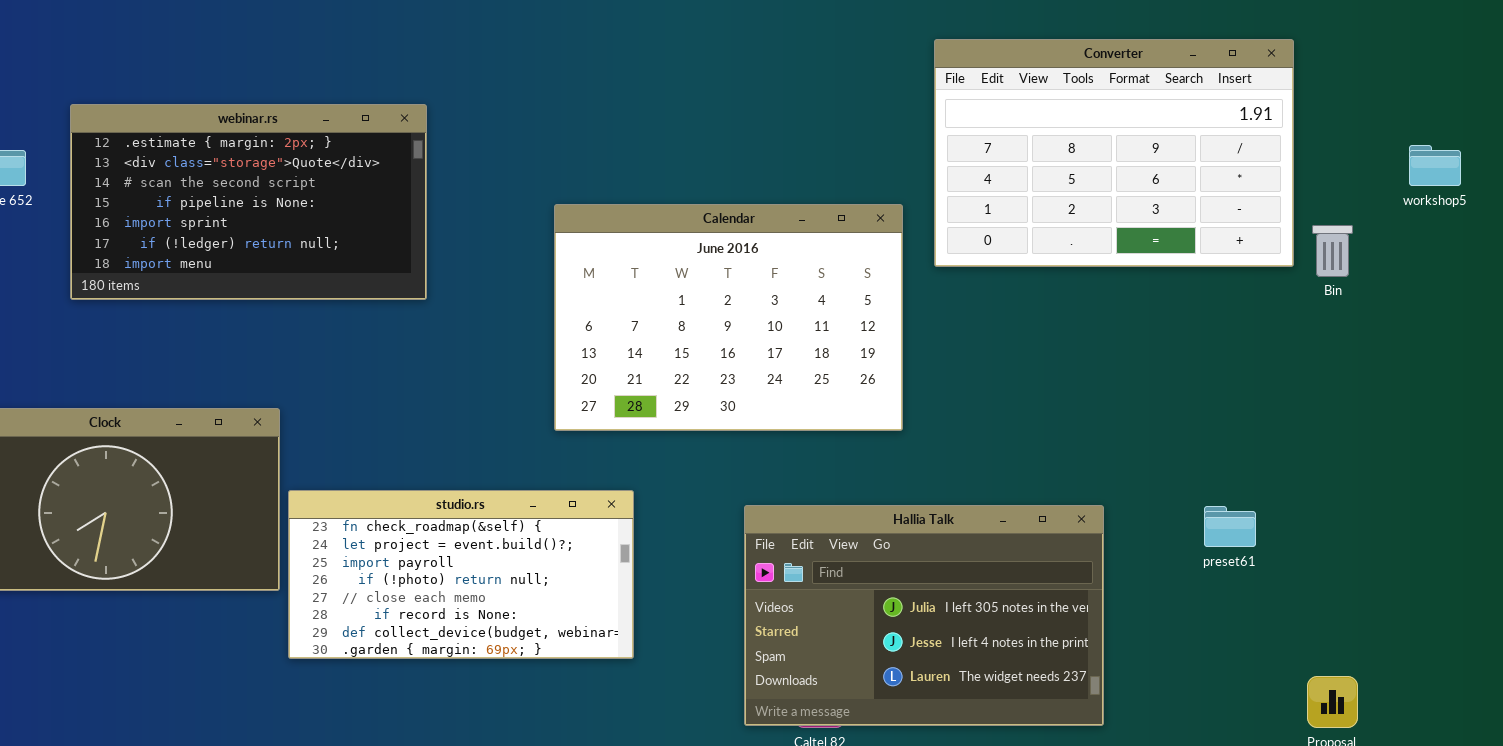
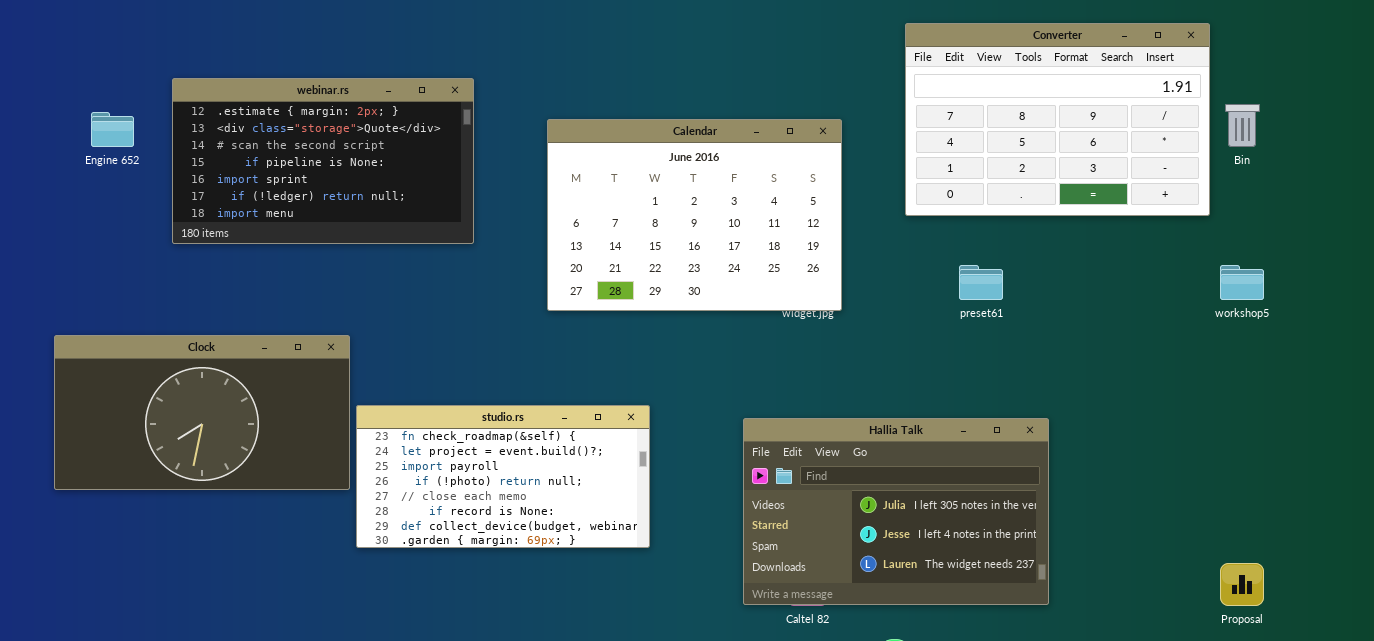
workshop5: [1409,145,1461,186] -> [1220,265,1264,300], moved
Calendar: [554,204,903,431] -> [547,119,842,311], moved
Bin: [1312,225,1353,277] -> [1225,104,1260,147], moved
preset61: [1204,506,1256,547] -> [959,265,1003,300], moved

